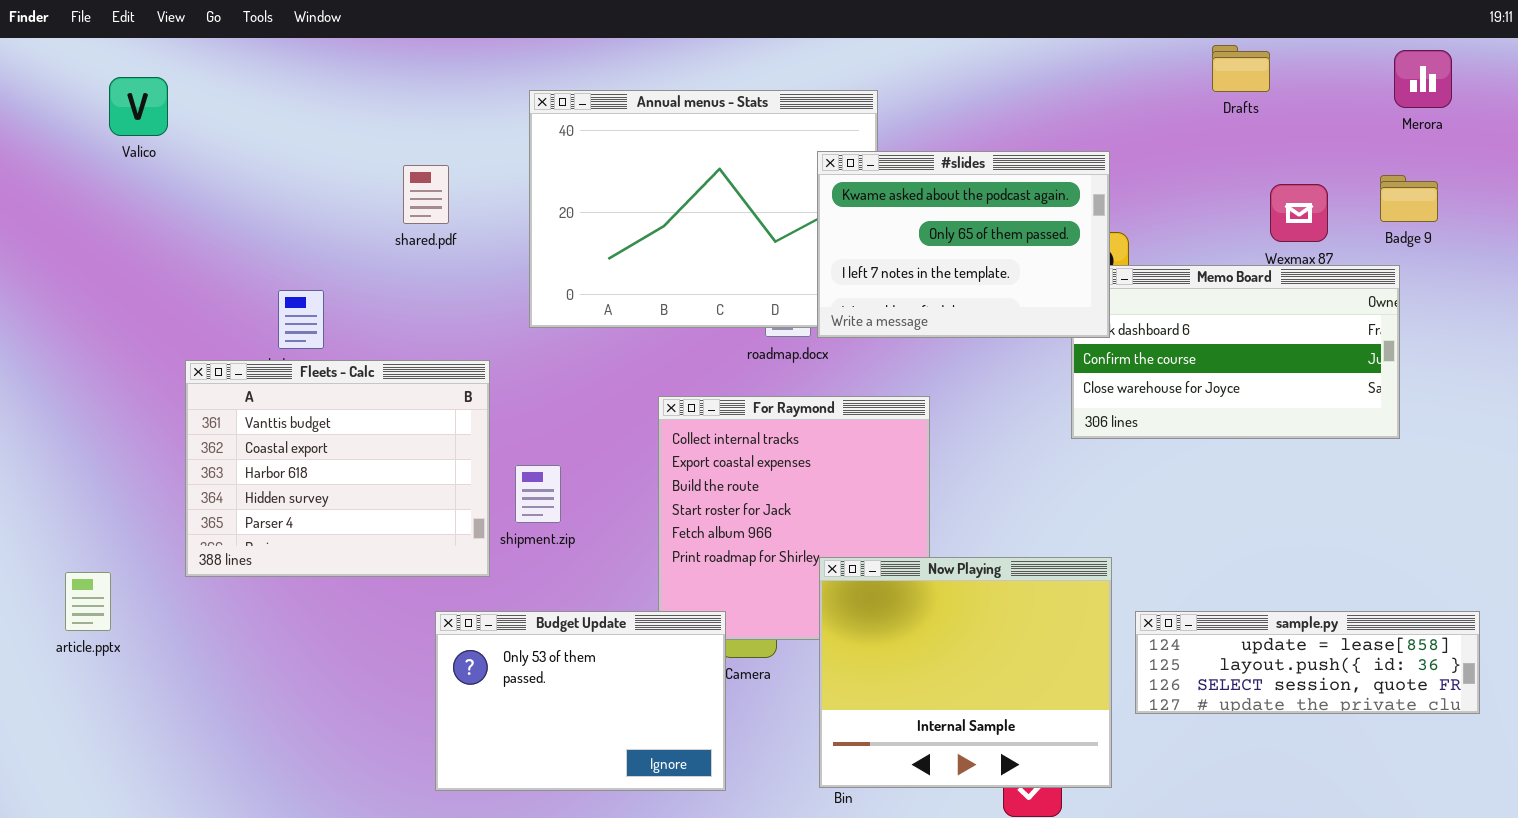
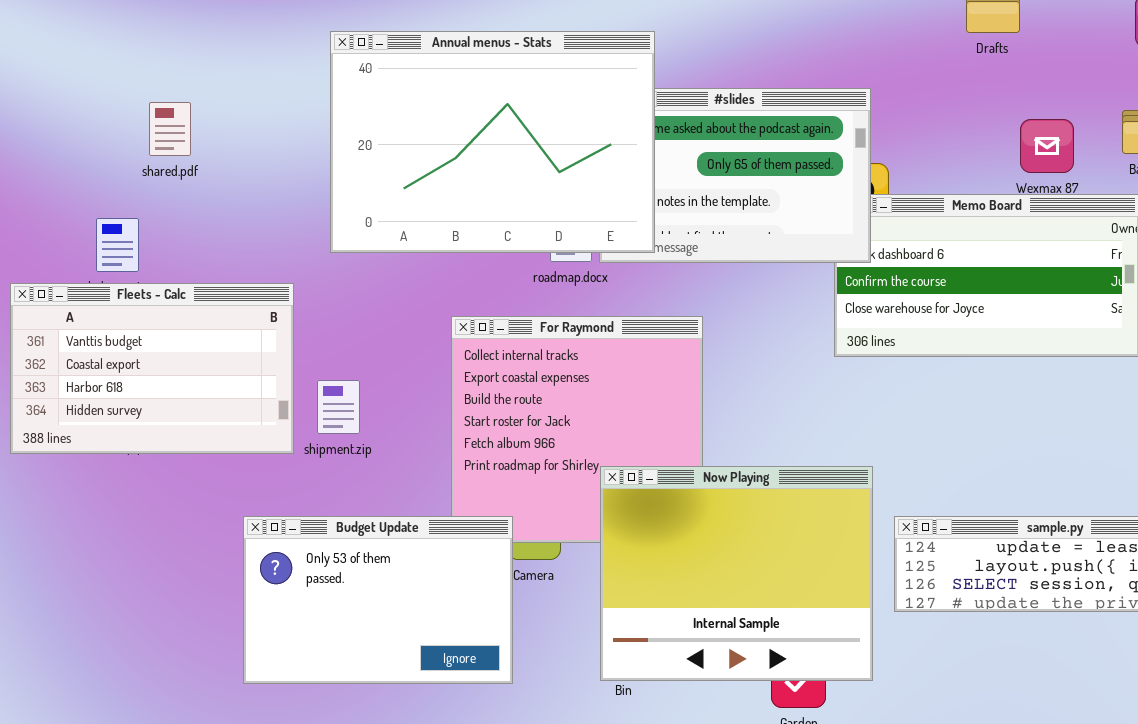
Annual menus - Stats: [529,90,878,328] -> [330,31,655,253], raised
shared.pdf: [403,165,449,224] -> [149,102,191,156], moved
Fleets - Calc: [185,360,490,577] -> [10,283,294,454], resized

